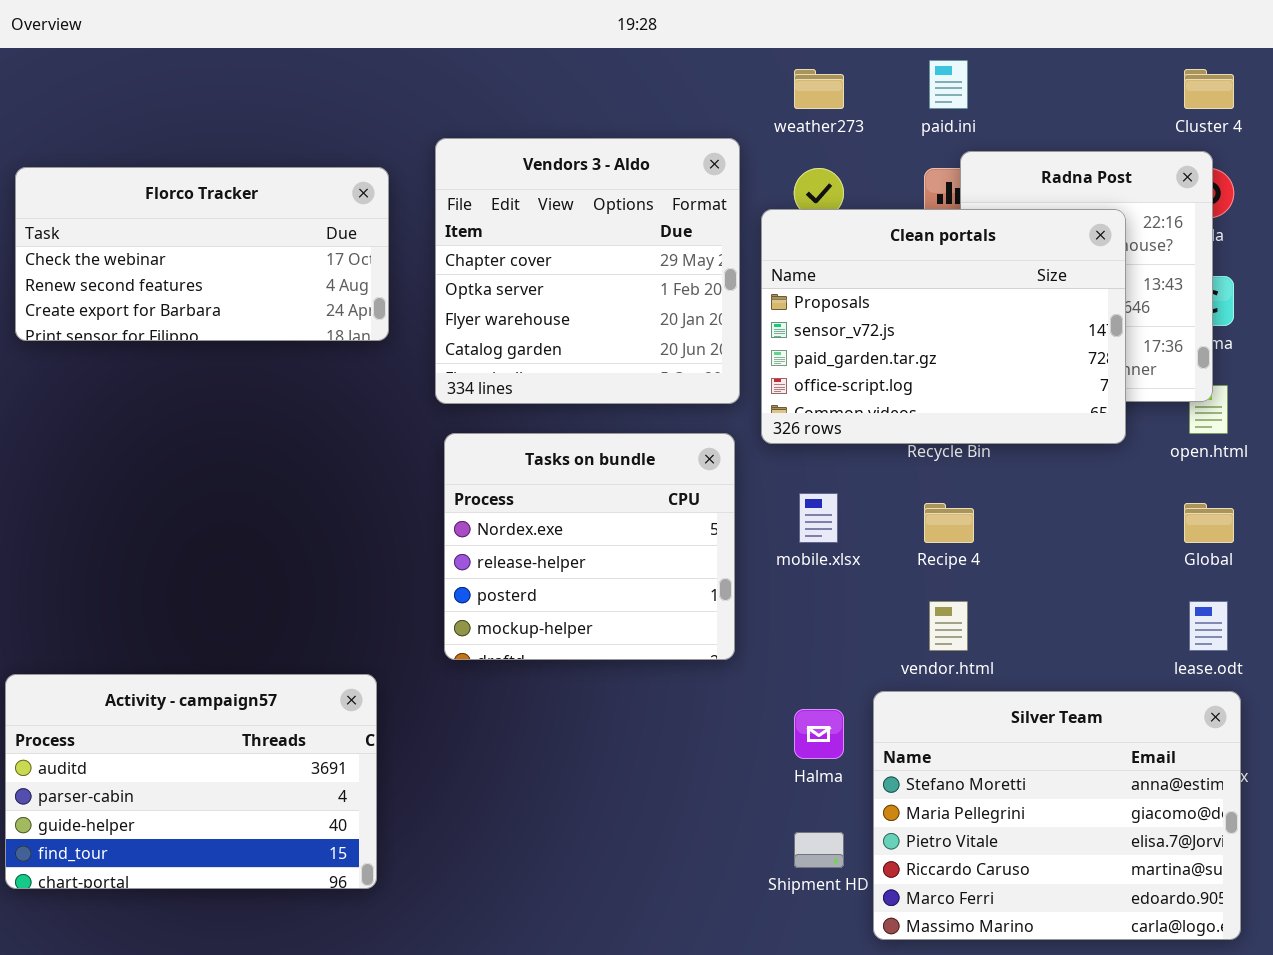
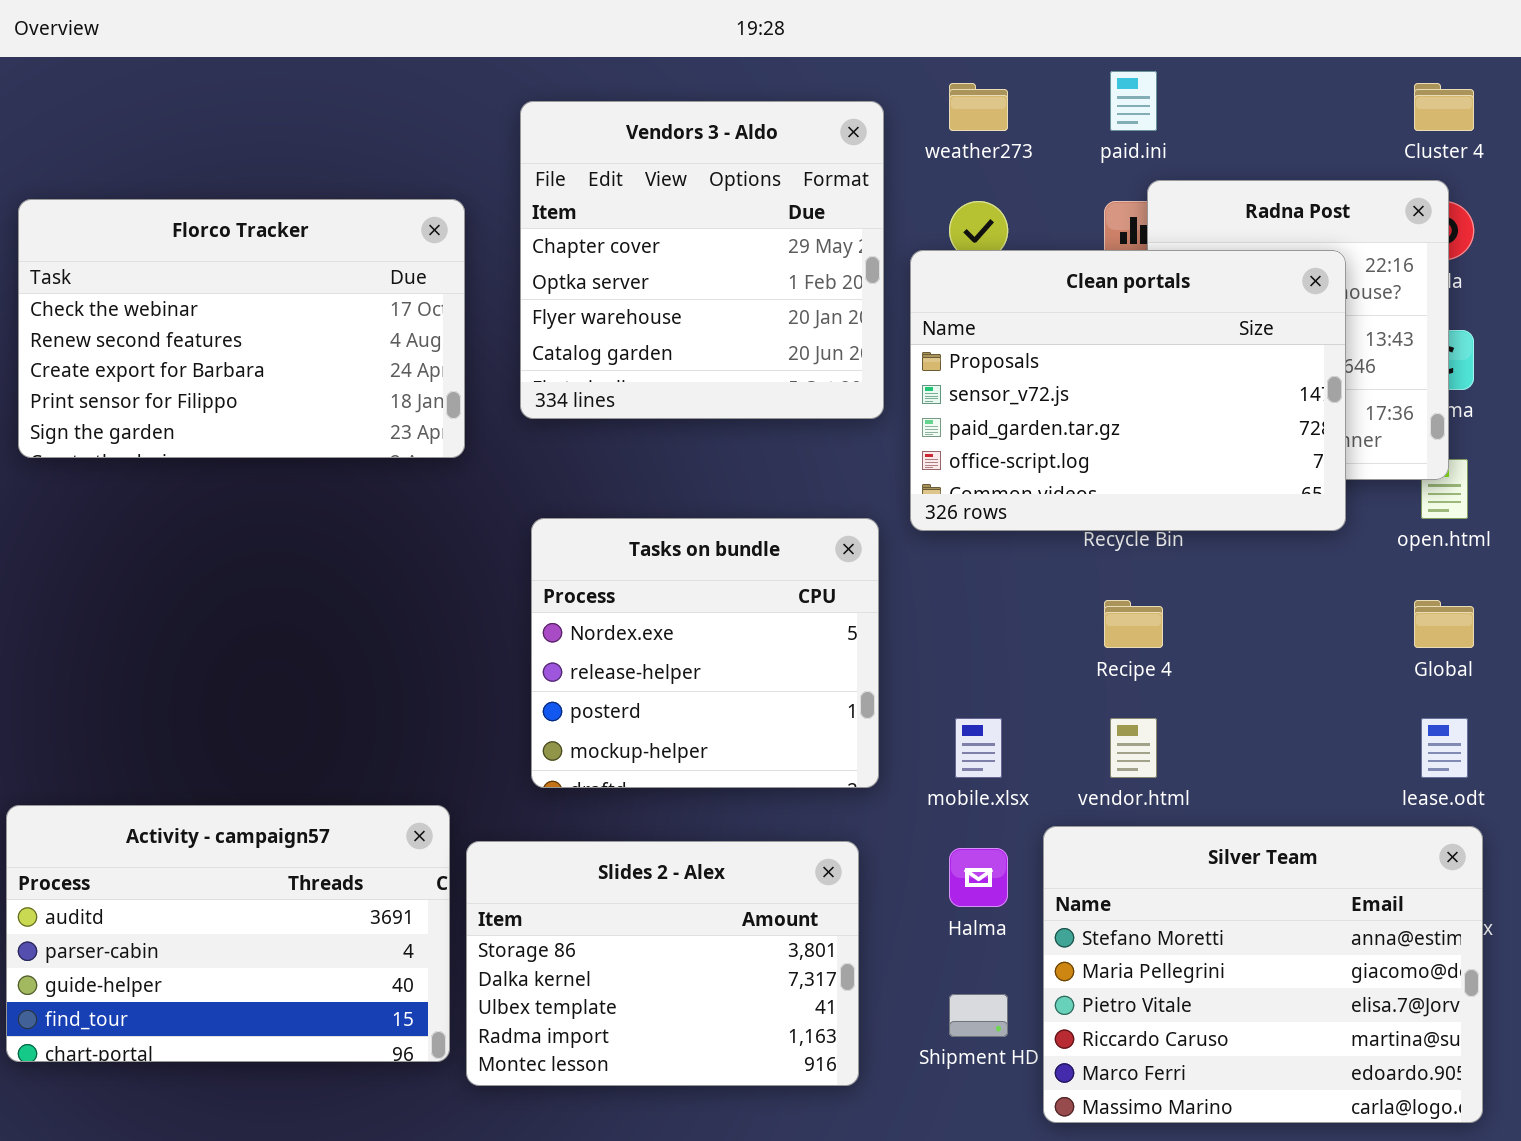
Vendors 3 - Aldo: [435,138,740,404] -> [520,101,884,419], moved
Florco Tracker: [15,167,389,341] -> [18,199,465,458], resized
mobile.xlsx: [799,493,838,543] -> [955,718,1002,778], moved
Slides 2 - Alex: none -> [466,841,859,1086], opened

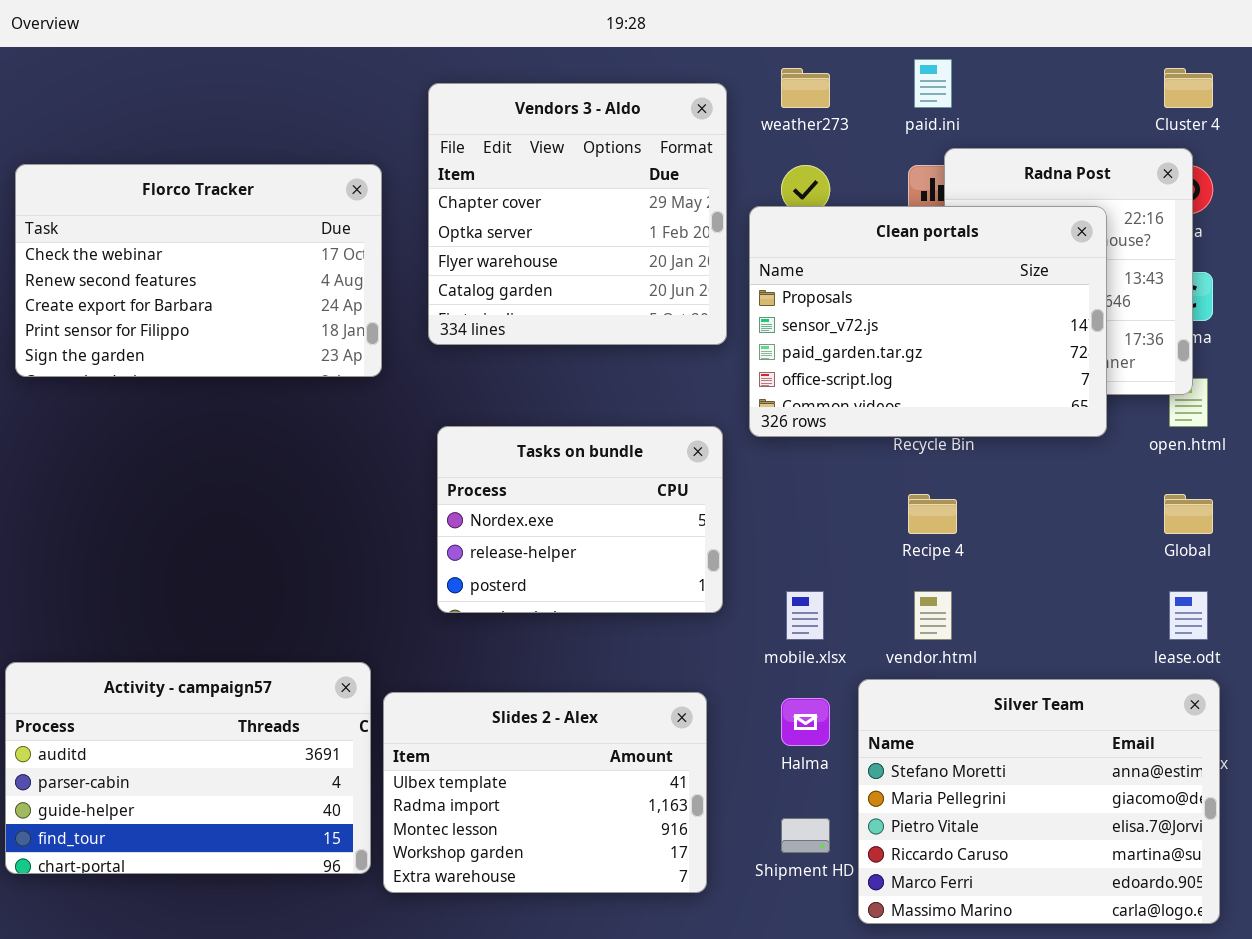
Tasks on bundle: [531,518,879,788] -> [437,426,723,613], resized
Slides 2 - Alex: [466,841,859,1086] -> [383,692,707,893], scrolled down 2 rows

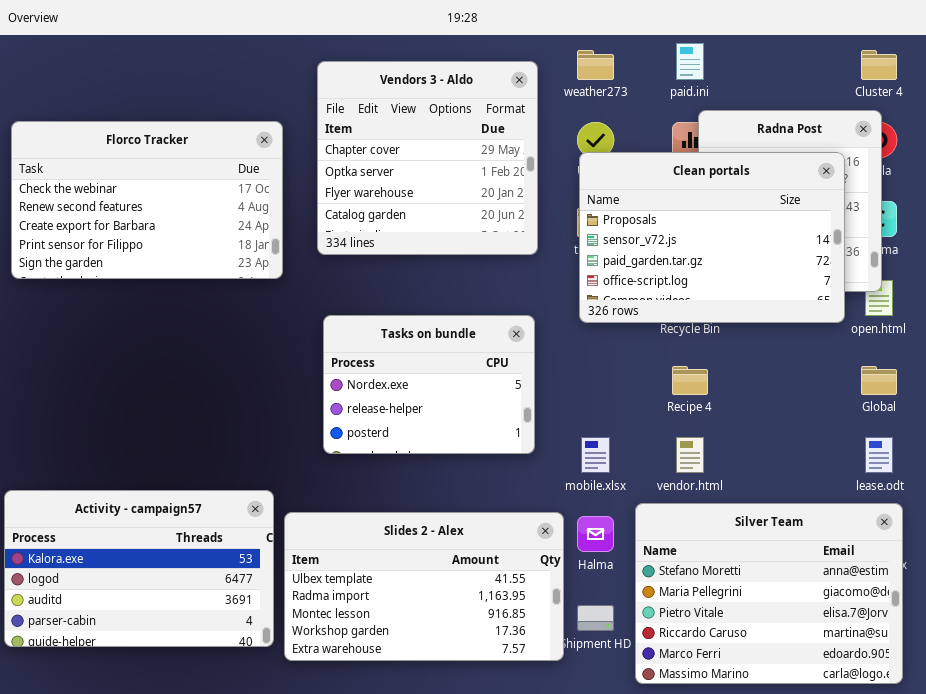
Clean portals: [749,206,1107,437] -> [579,152,845,323], moved
Activity - campaign57: [5,662,371,874] -> [4,490,274,647], scrolled up 2 rows
Slides 2 - Alex: [383,692,707,893] -> [284,512,564,661], resized

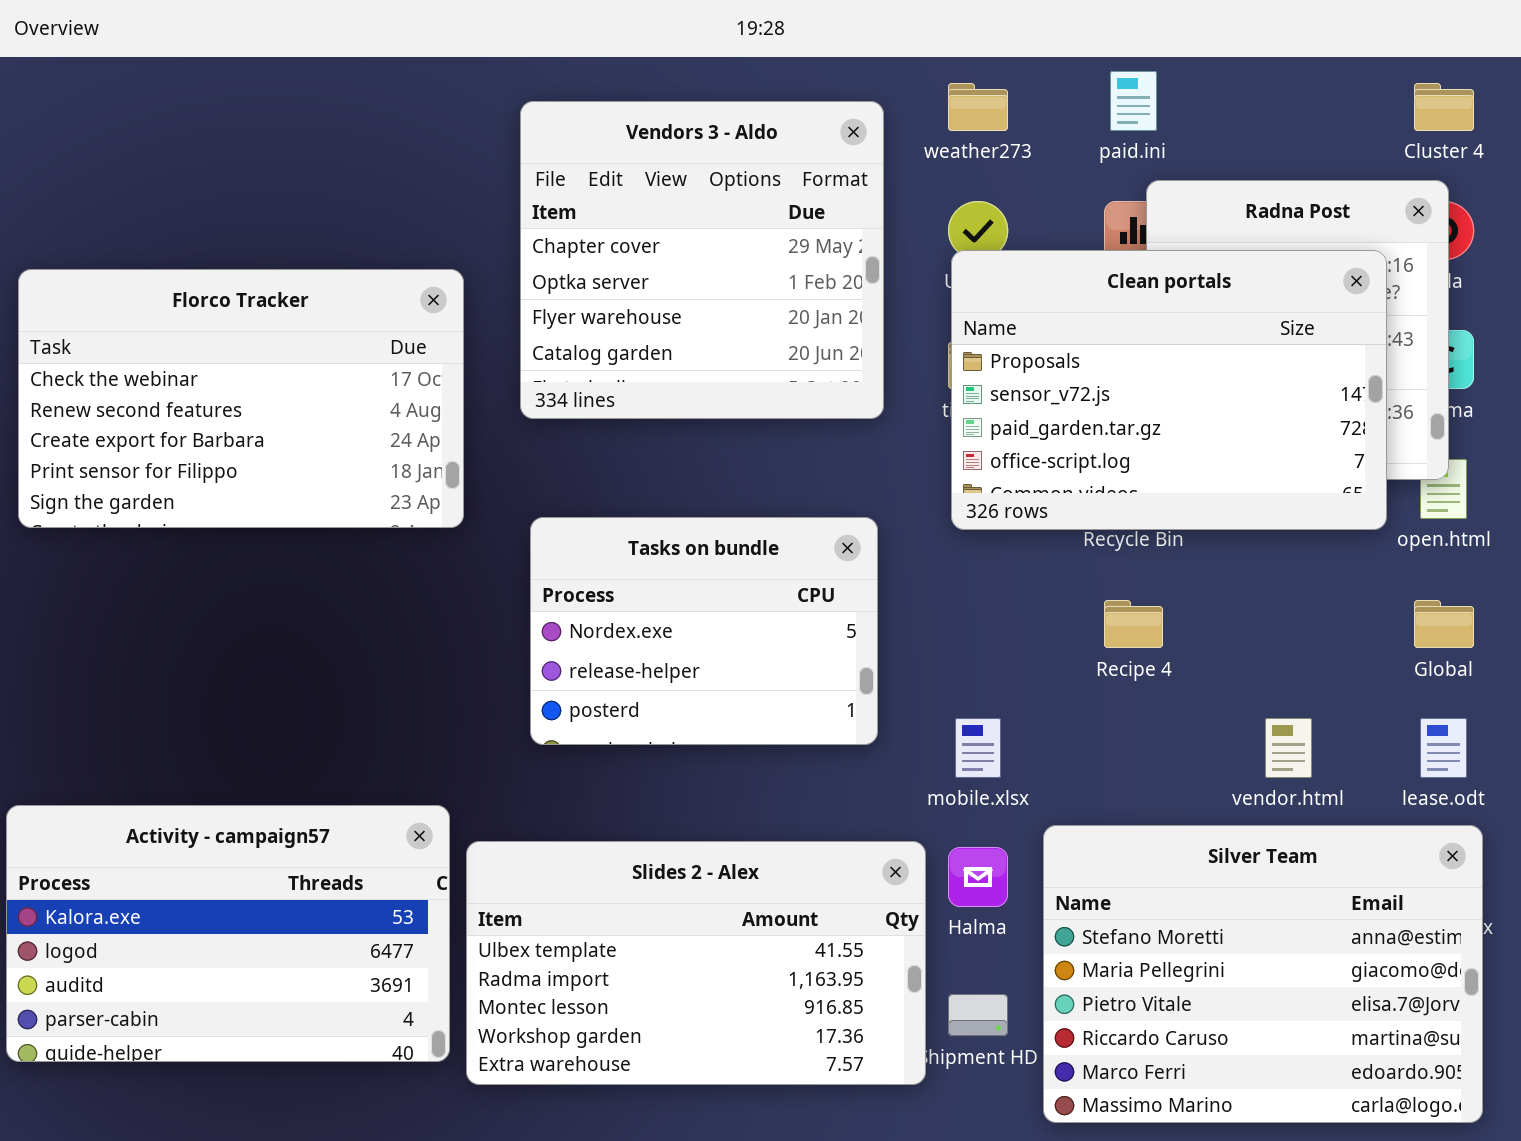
Florco Tracker: [11,121,283,279] -> [18,269,464,528], moved
vendor.html: [676,437,704,473] -> [1265,718,1312,778], moved

